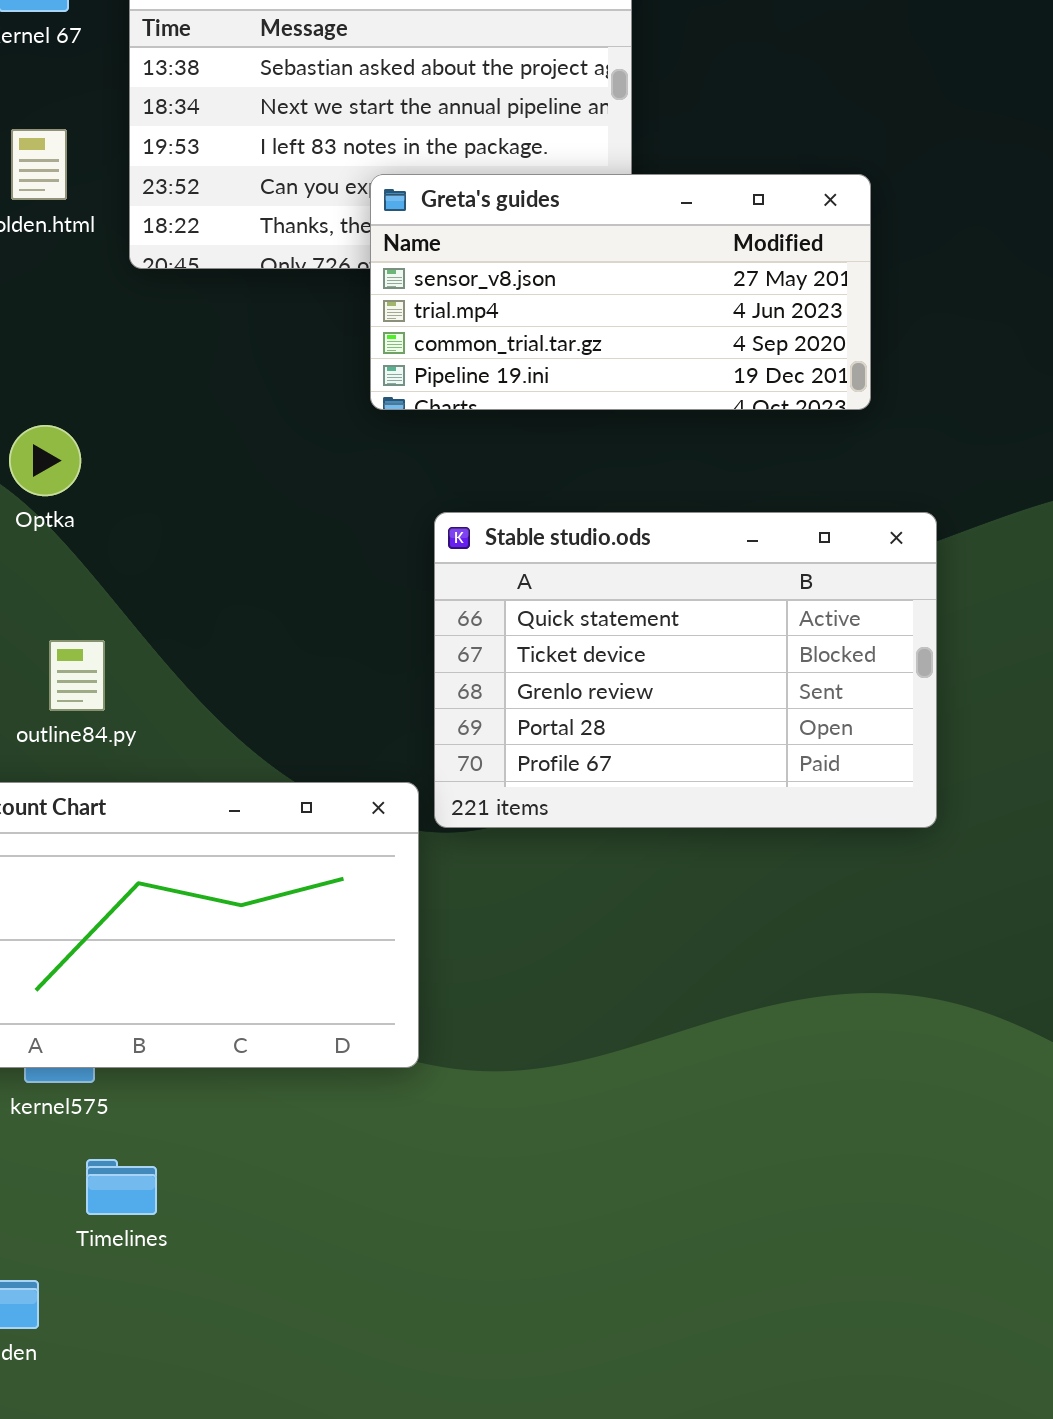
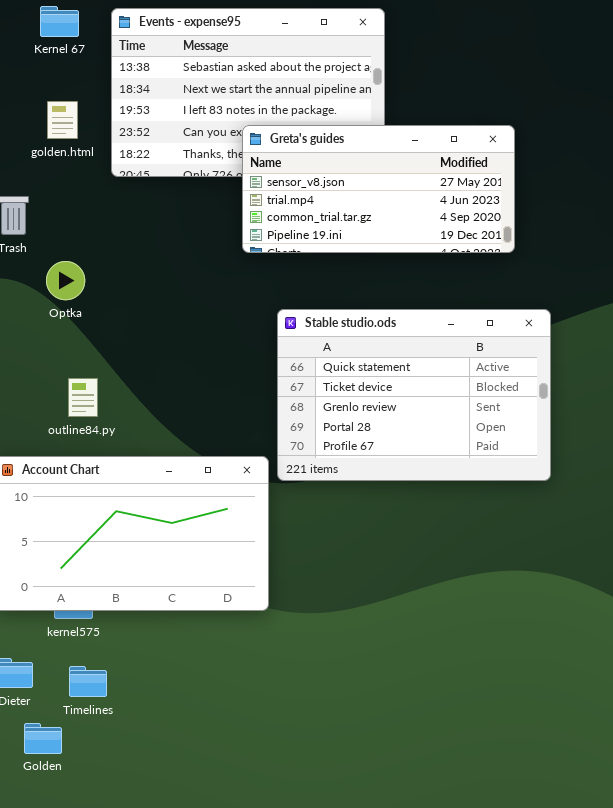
Timelines: [86,1159,157,1215] -> [69,666,107,697], moved

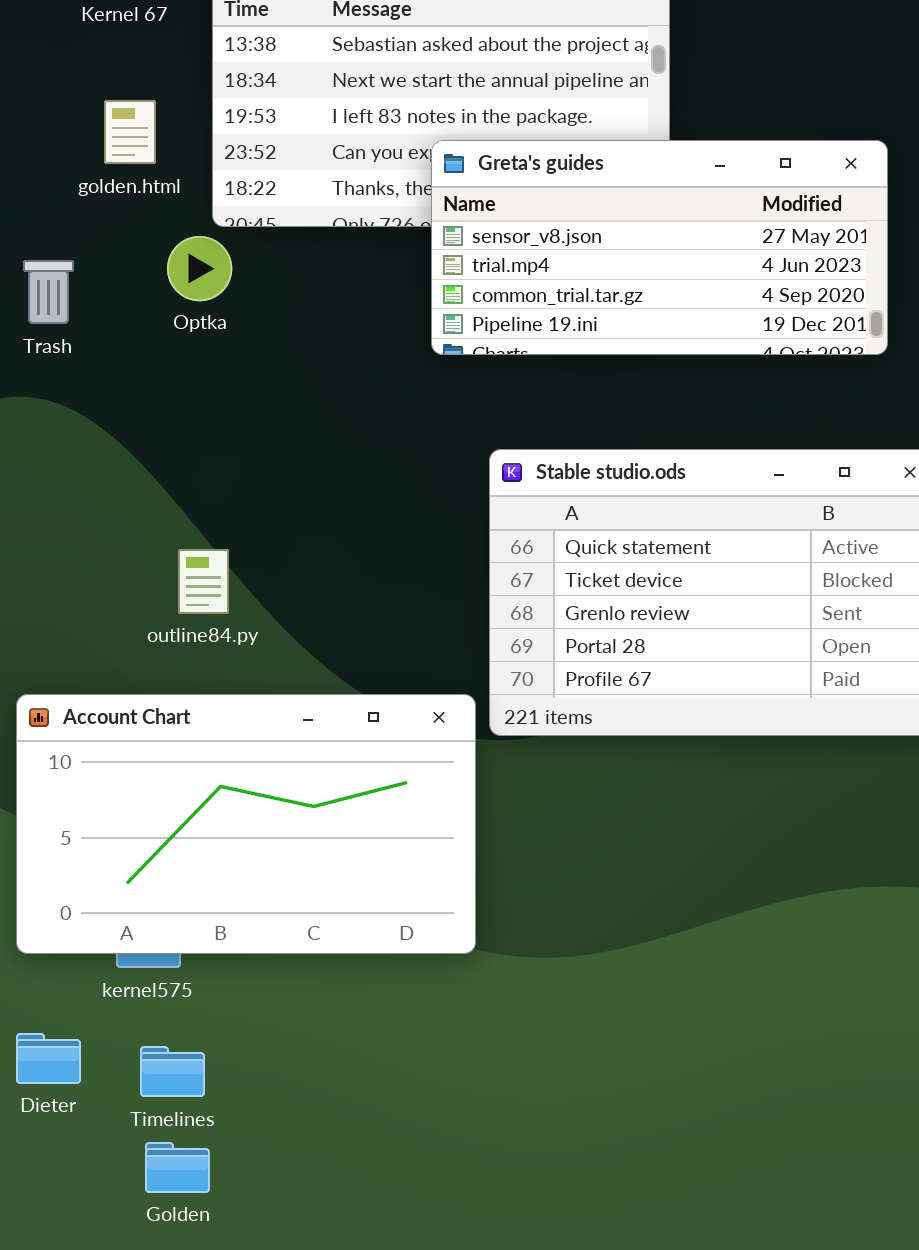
Optka: [46,261,85,300] -> [167,236,232,301], moved
outline84.py: [68,378,98,417] -> [178,549,229,614], moved
Golden: [24,723,62,754] -> [145,1142,210,1193], moved

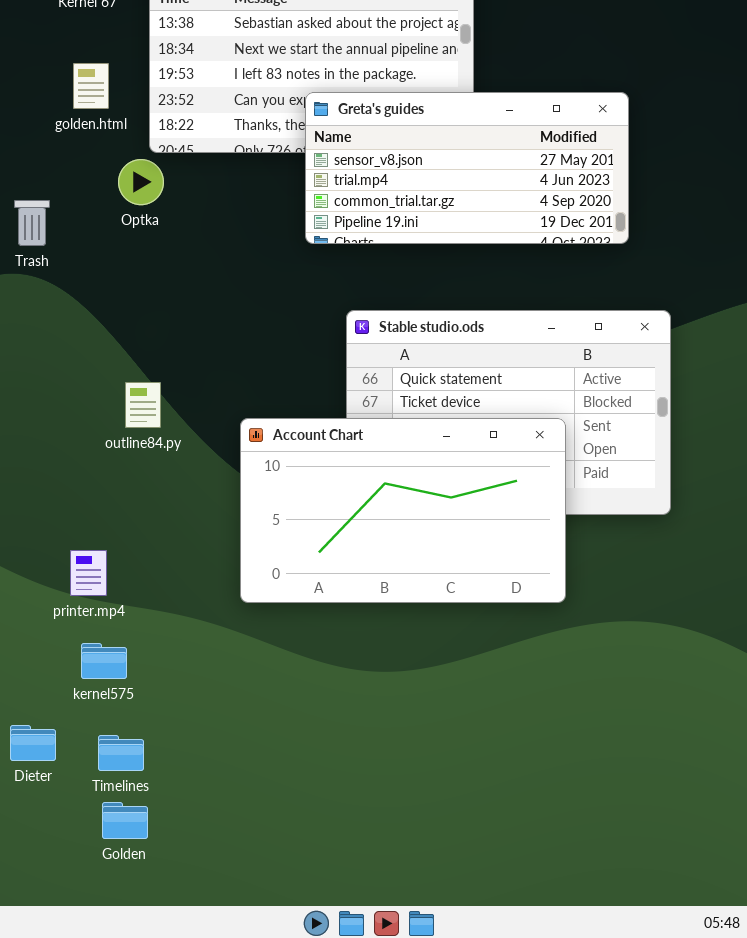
Trash: [23,260,74,324] -> [14,200,50,246], moved
Account Chart: [16,694,476,954] -> [240,418,566,603], moved

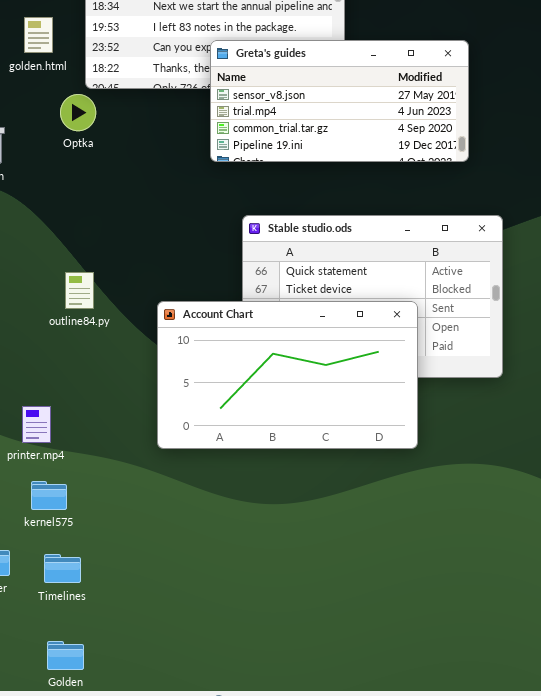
Golden: [102,802,148,839] -> [47,641,84,670], moved

